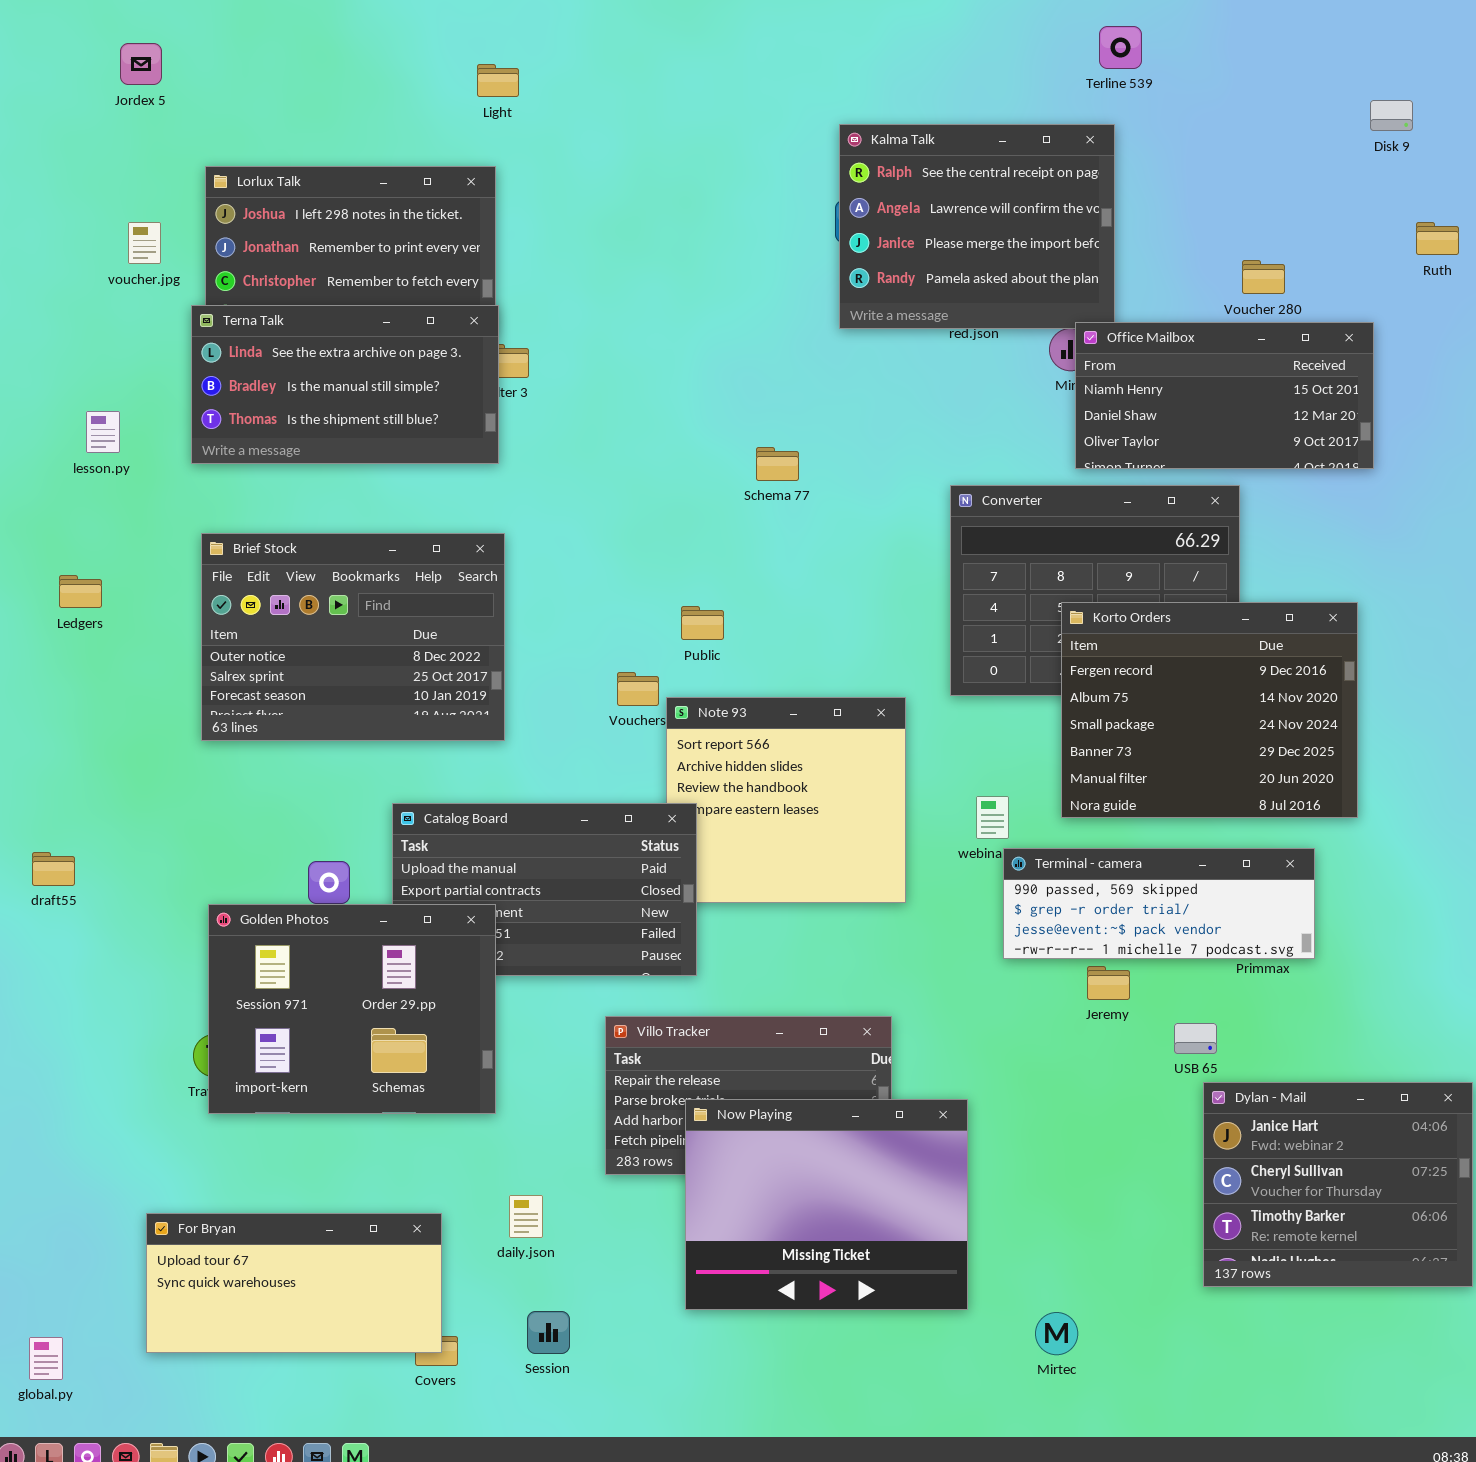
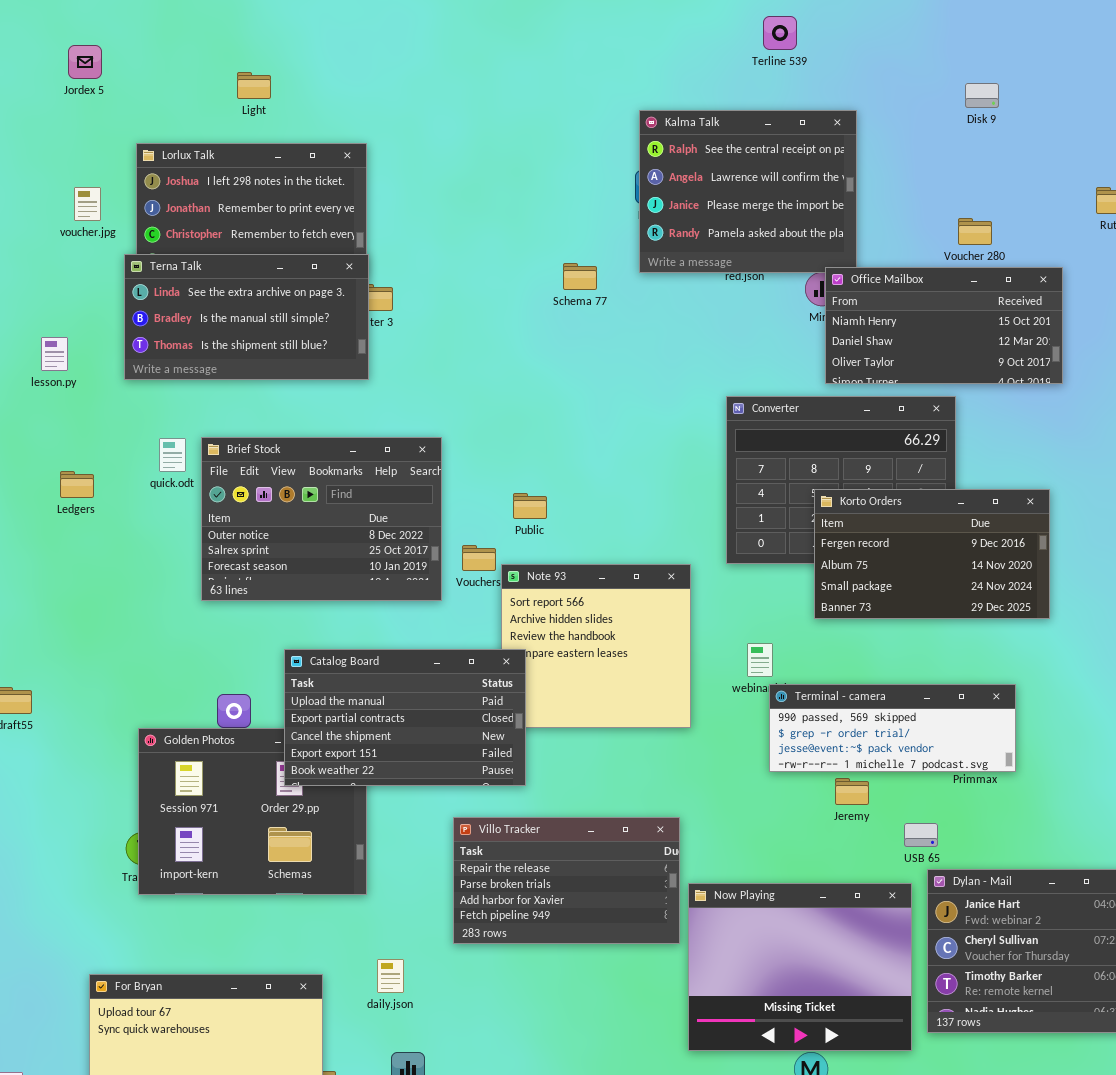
Terline 539: [1099,26,1142,69] -> [763,16,797,50], moved
Light: [477,64,519,97] -> [237,72,271,99], moved
Disk 9: [1370,100,1413,131] -> [965,83,999,108], moved
Schema 77: [756,447,799,481] -> [563,263,597,290], moved
Brief Stock: [201,533,505,741] -> [201,437,442,601], moved
Ledgers: [59,575,102,608] -> [60,471,94,498], moved
Korto Orders: [1061,602,1358,818] -> [814,489,1050,619], resized
Catalog Board: [392,803,697,976] -> [284,649,526,786], raised
Now Playing: [685,1099,968,1310] -> [688,883,912,1051], moved

